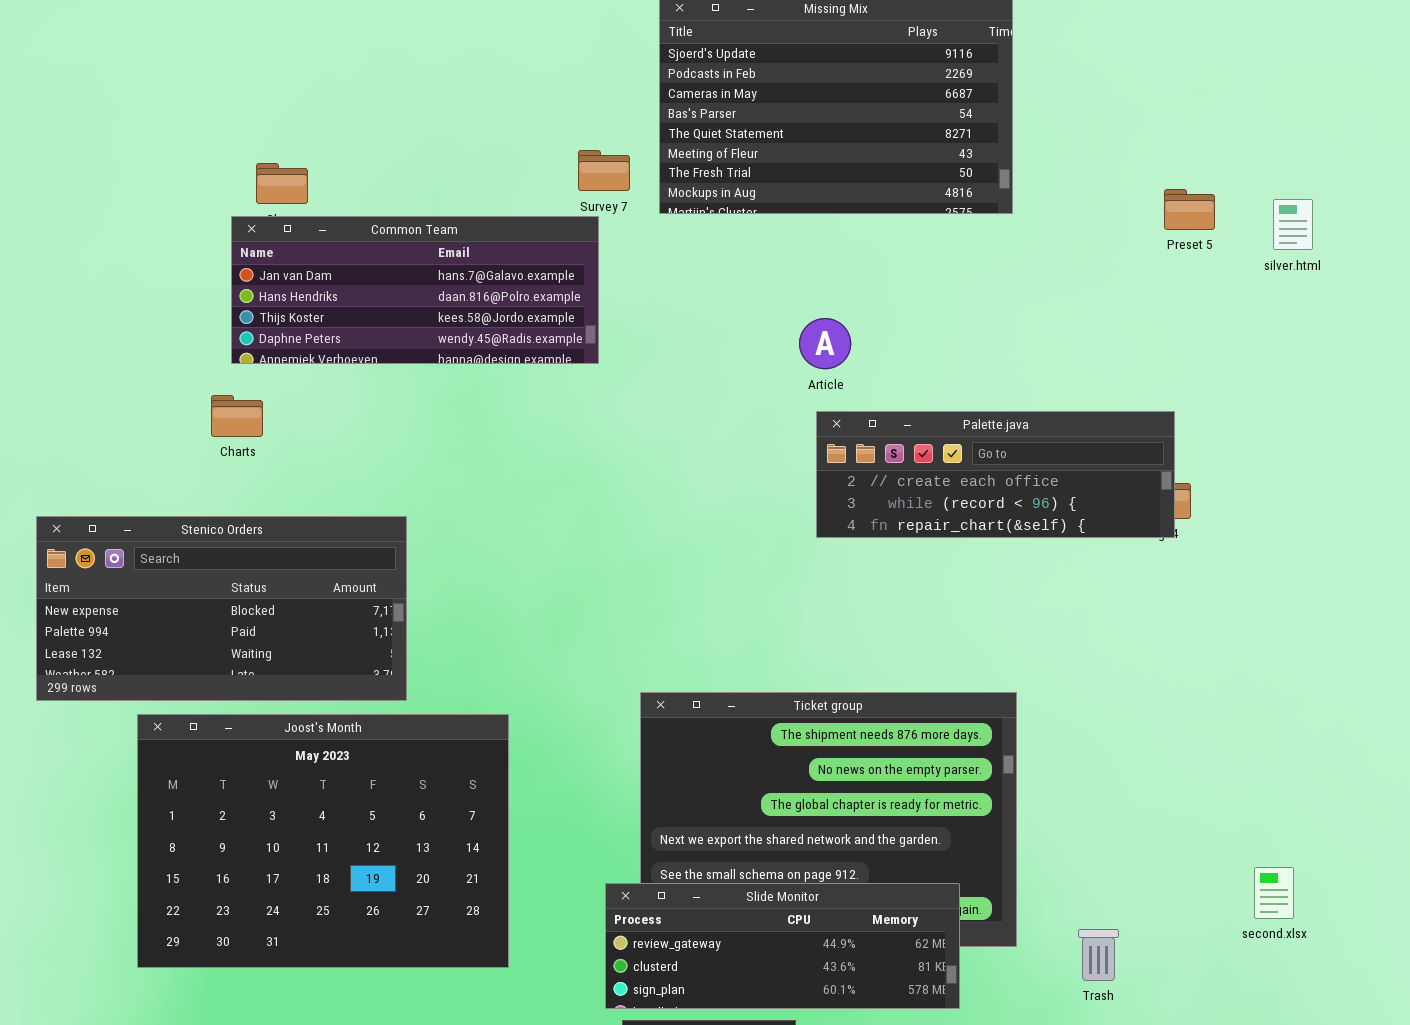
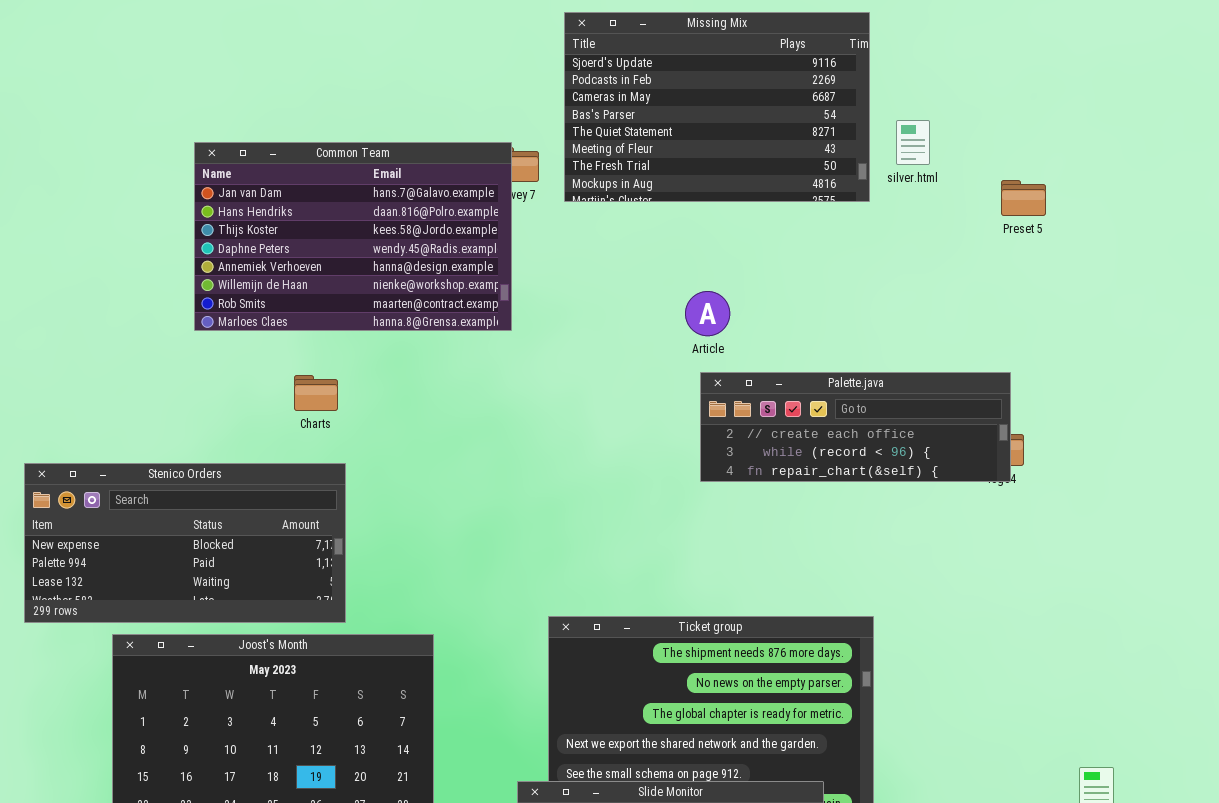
silver.html: [1273,199,1313,250] -> [896,120,930,165], moved
Common Team: [231,216,599,364] -> [194,142,512,331], resized
Charts: [211,395,263,437] -> [294,375,338,411], moved

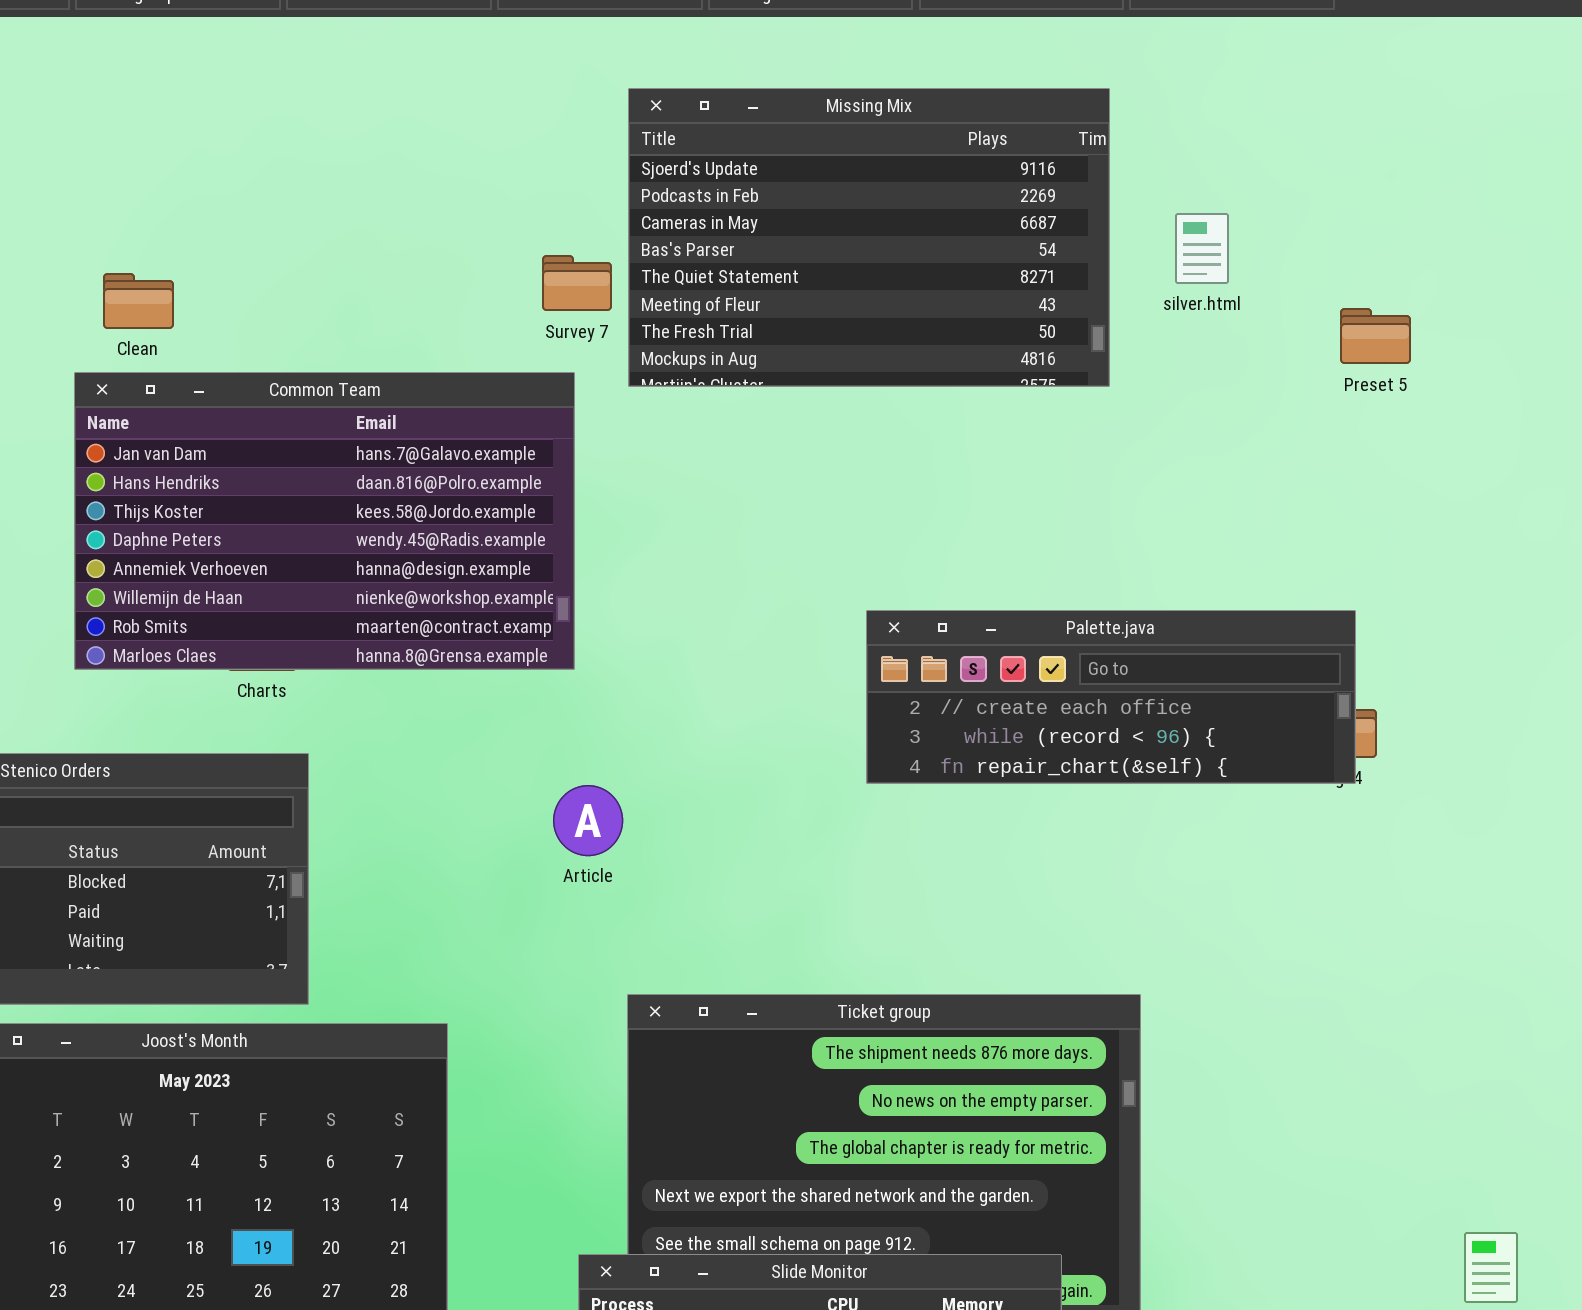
Missing Mix: [564,12,870,202] -> [628,88,1110,387], moved
Common Team: [194,142,512,331] -> [74,372,575,670], moved
Article: [685,291,730,336] -> [553,785,623,856], moved

